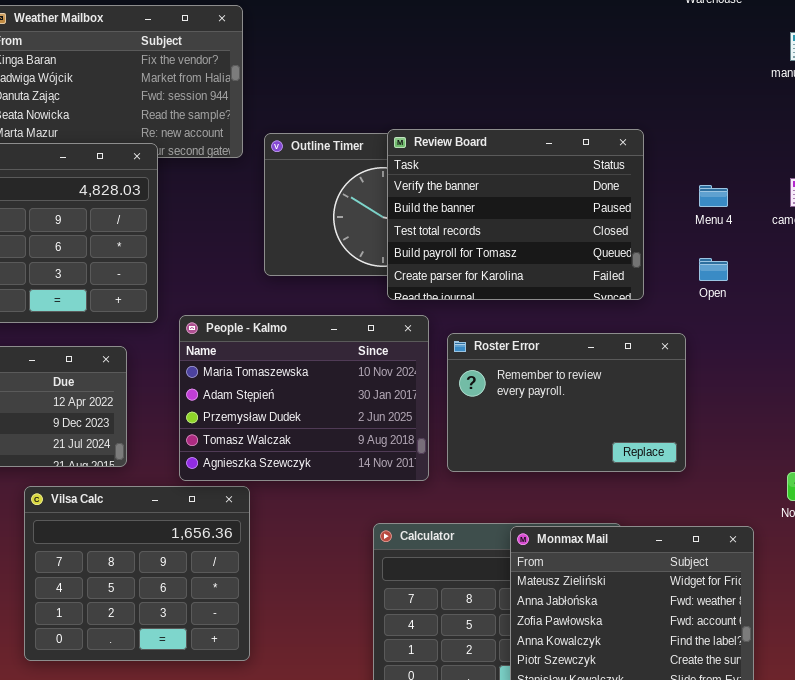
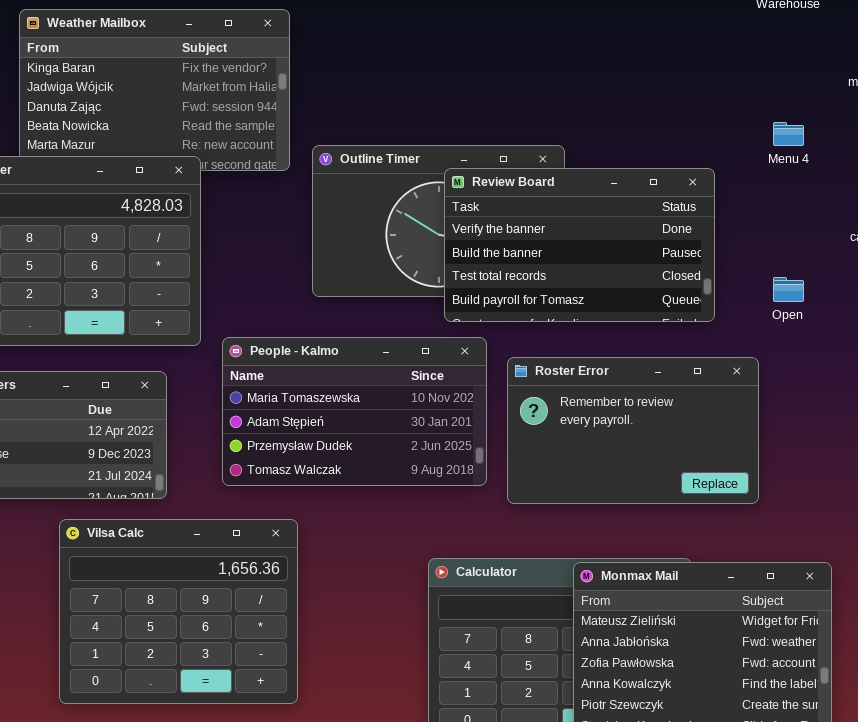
Review Board: [387,129,644,300] -> [444,168,715,322], resized
Menu 4: [699,185,728,207] -> [773,122,804,146], moved
People - Kalmo: [179,315,429,481] -> [222,337,487,486], resized

